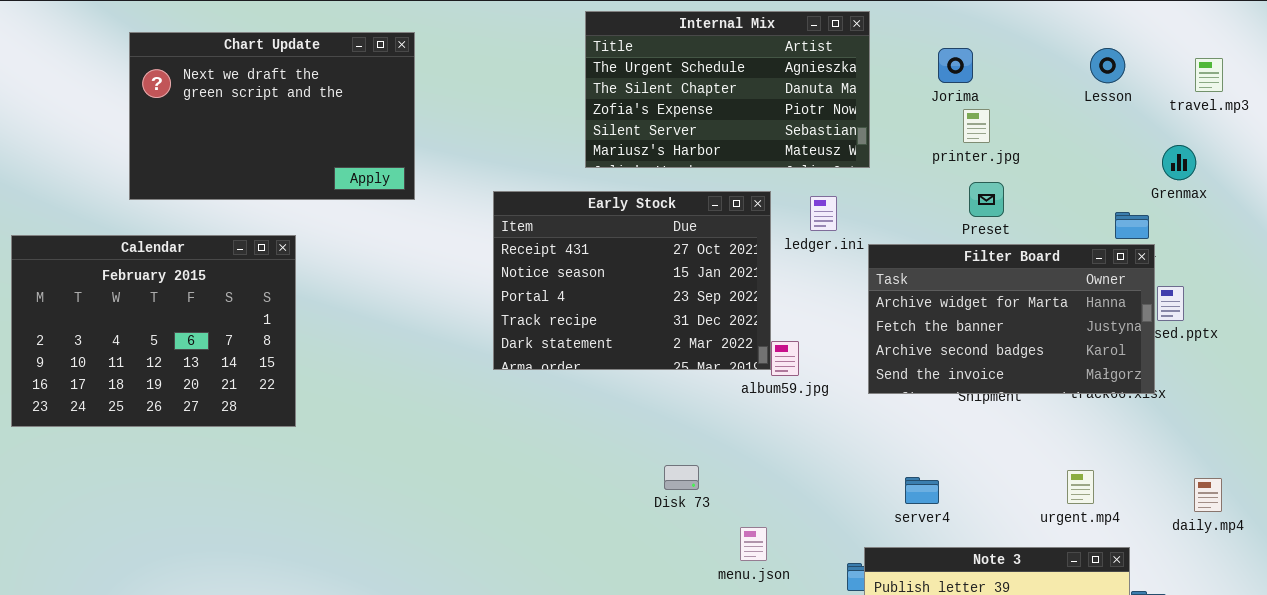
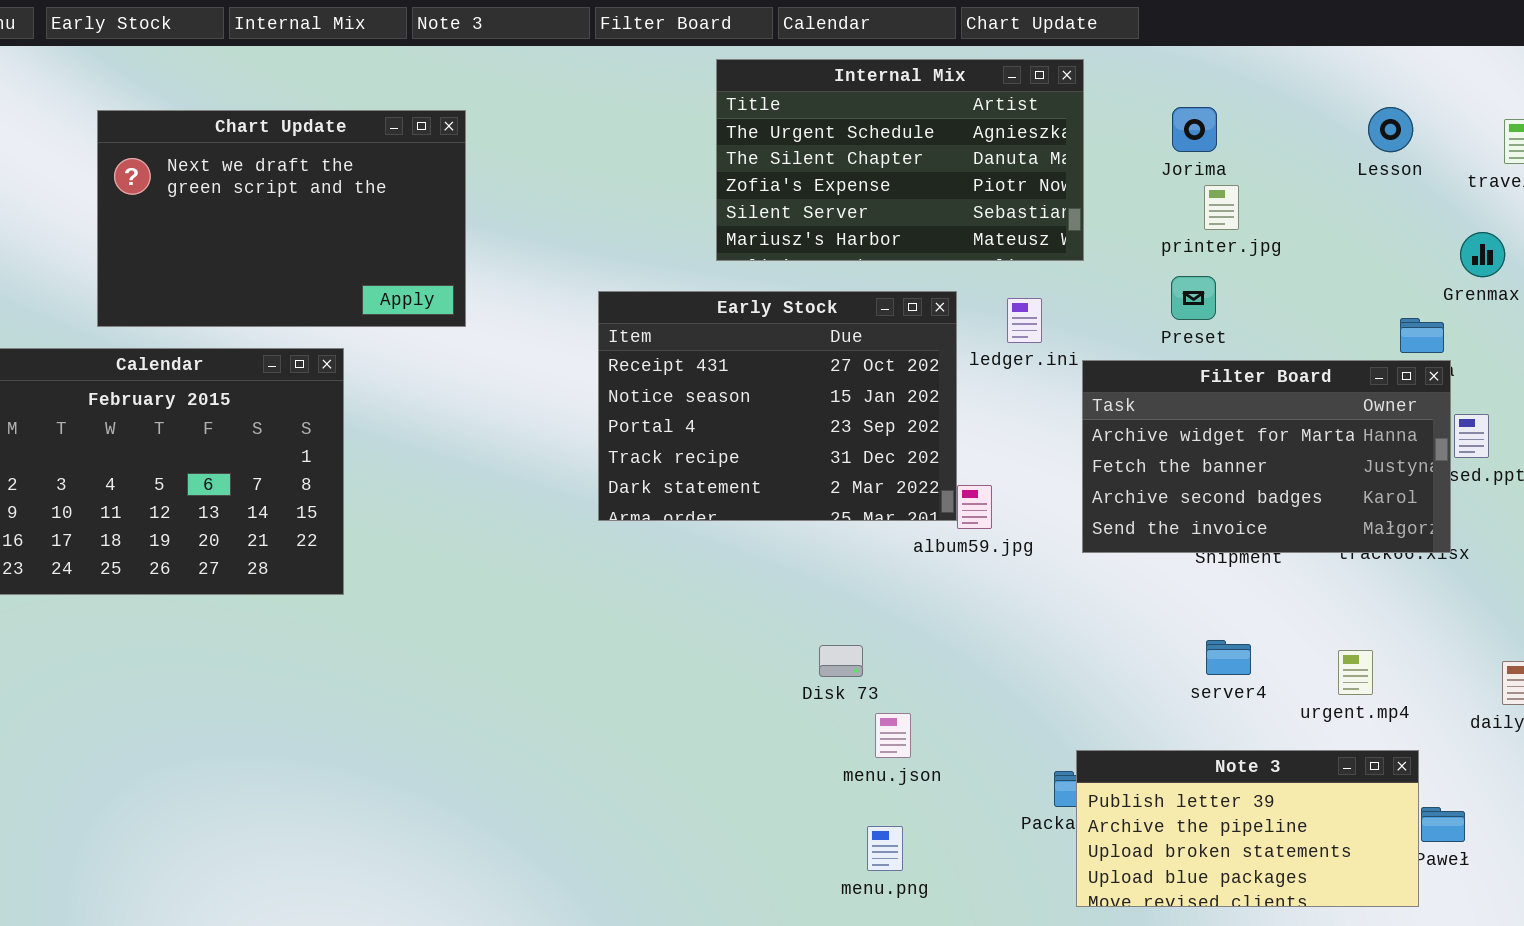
Chart Update: [129,32,415,200] -> [97,110,466,327], moved
Preset: [969,182,1004,217] -> [1171,276,1216,320], moved
server4: [905,477,939,504] -> [1206,640,1251,675], moved
menu.json: [740,527,767,561] -> [875,713,911,758], moved

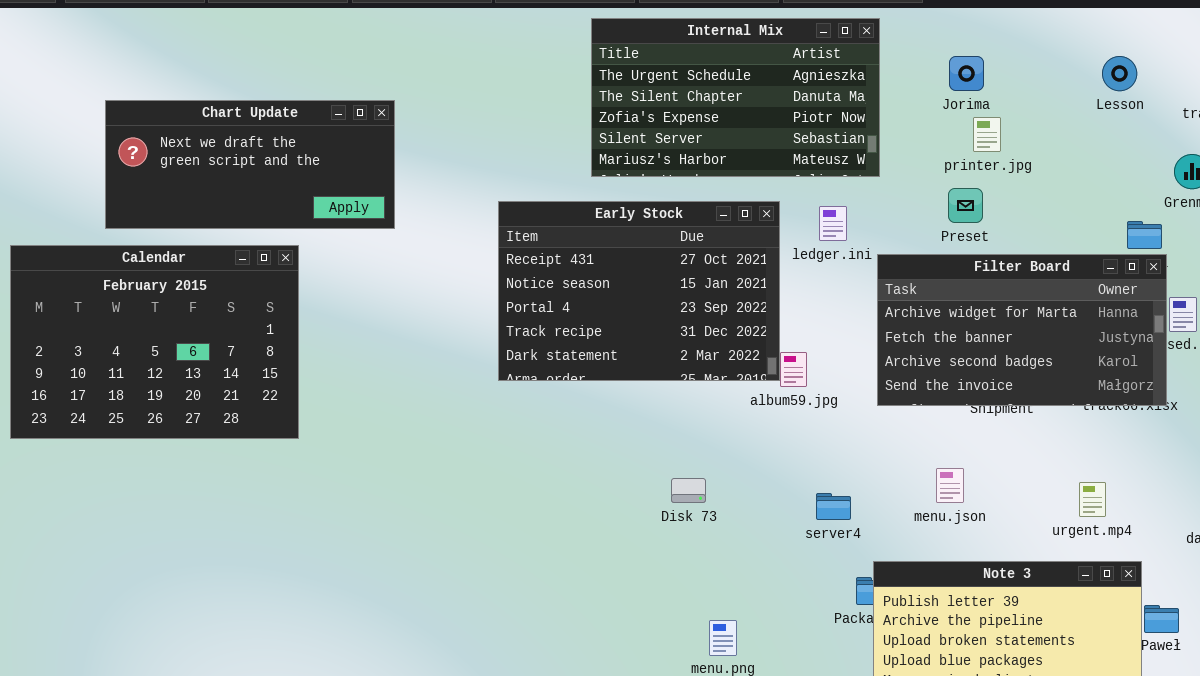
Chart Update: [97,110,466,327] -> [105,100,395,229], resized
server4: [1206,640,1251,675] -> [816,493,851,520], moved
menu.json: [875,713,911,758] -> [936,468,964,503], moved

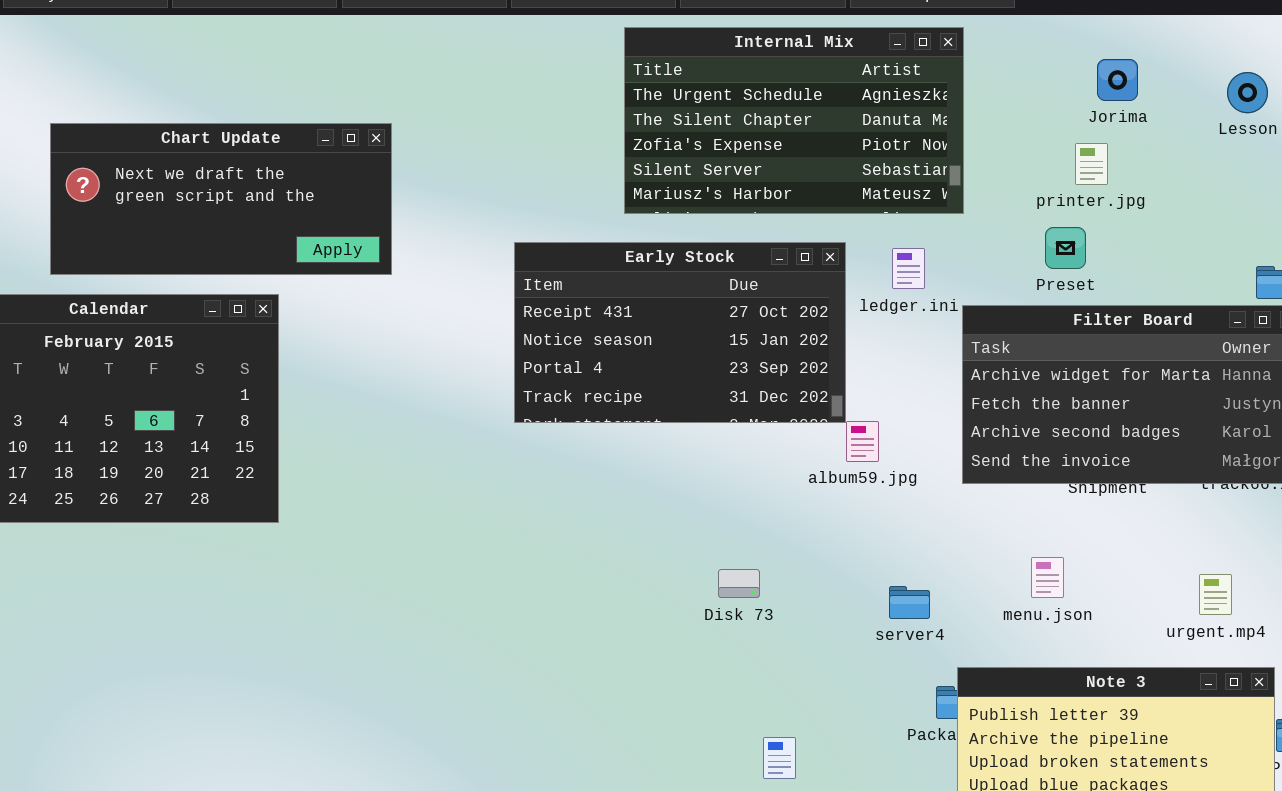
Jorima: [949,56,984,91] -> [1097,59,1138,101], moved
Early Stock: [498,201,780,381] -> [514,242,846,423], resized

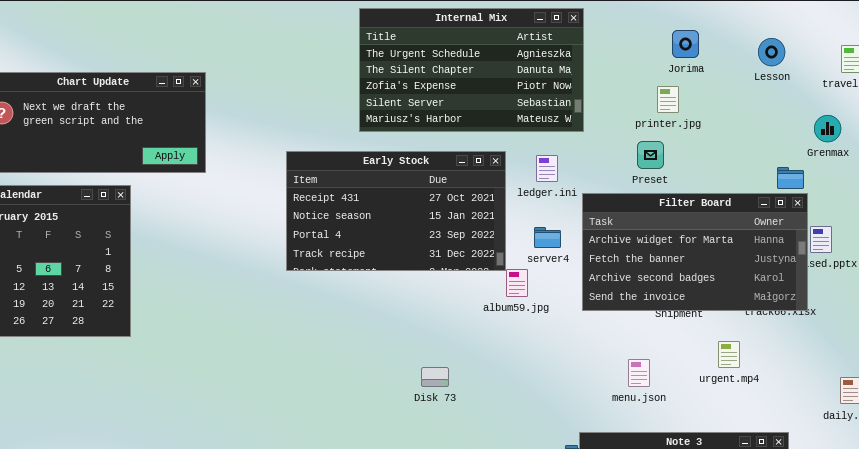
urgent.mp4: [1199,574,1232,615] -> [718,341,740,368], moved
server4: [889,586,930,619] -> [534,227,561,248], moved

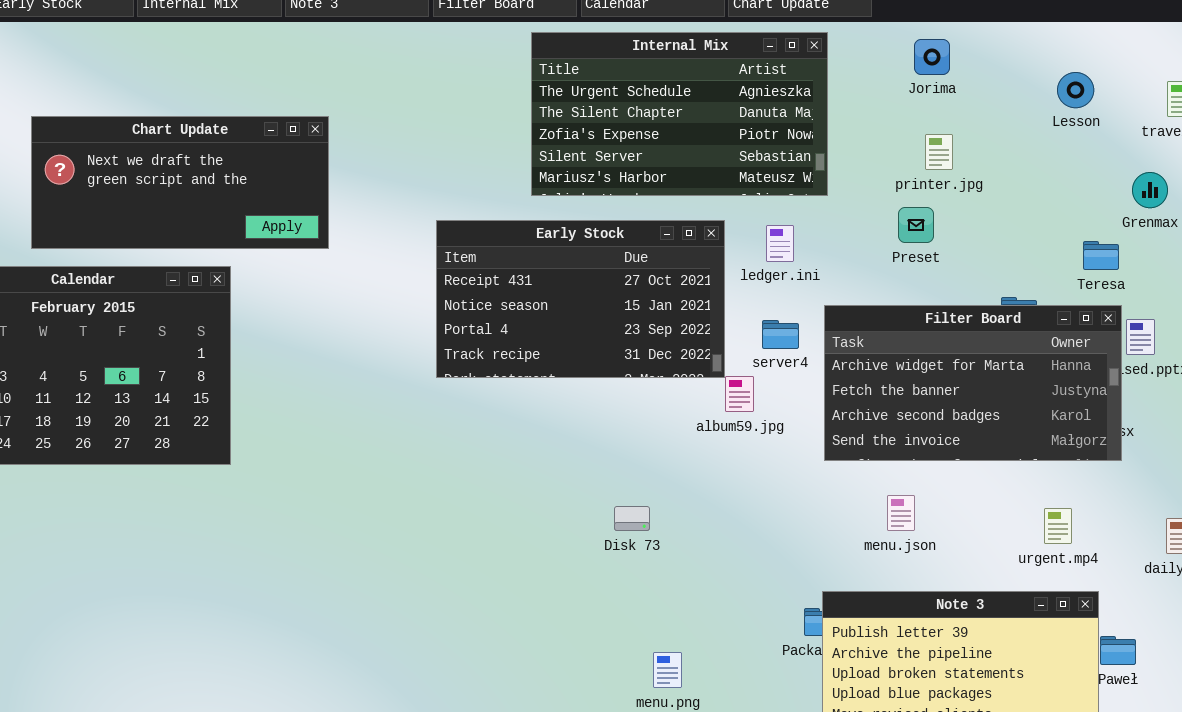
Jorima: [672,30,699,58] -> [914,39,950,75], moved
Filter Board: [582,193,808,311] -> [824,305,1122,461], moved
urgent.mp4: [718,341,740,368] -> [1044,508,1072,544], moved

